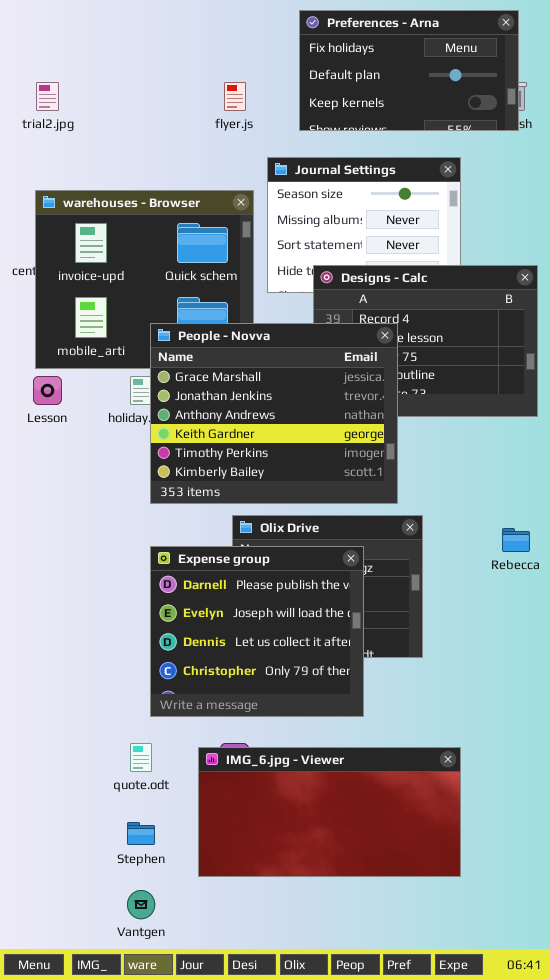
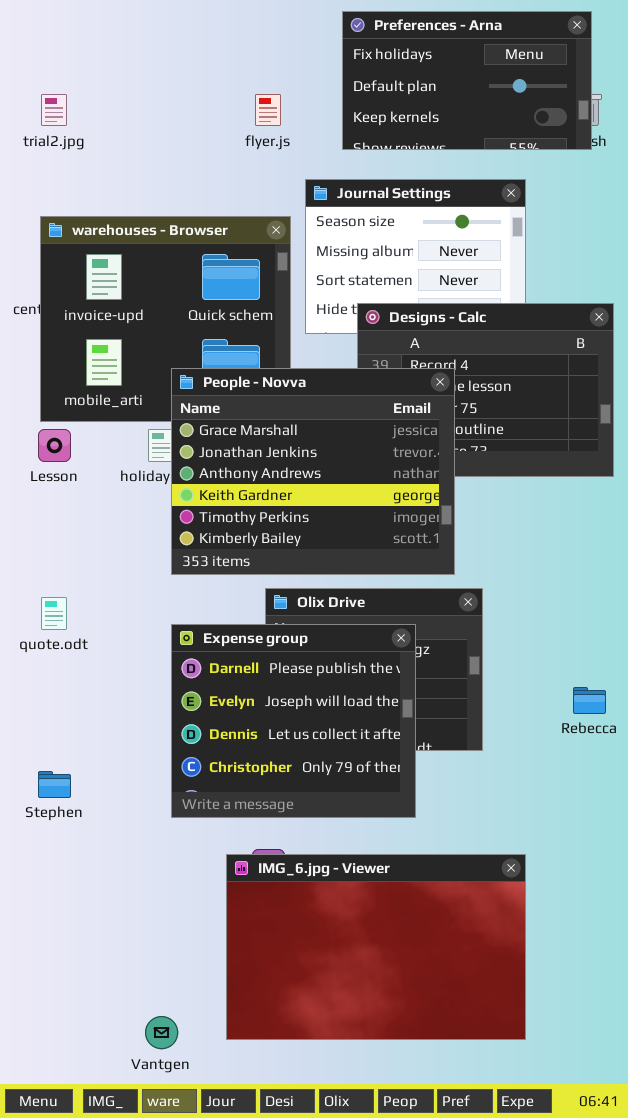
Rebecca: [502,528,530,552] -> [573,687,606,714], moved
quote.odt: [130,743,152,772] -> [41,597,67,630], moved
IMG_6.jpg - Viewer: [198,747,461,877] -> [226,854,526,1040], resized
Stephen: [127,822,155,845] -> [38,771,71,798], moved

